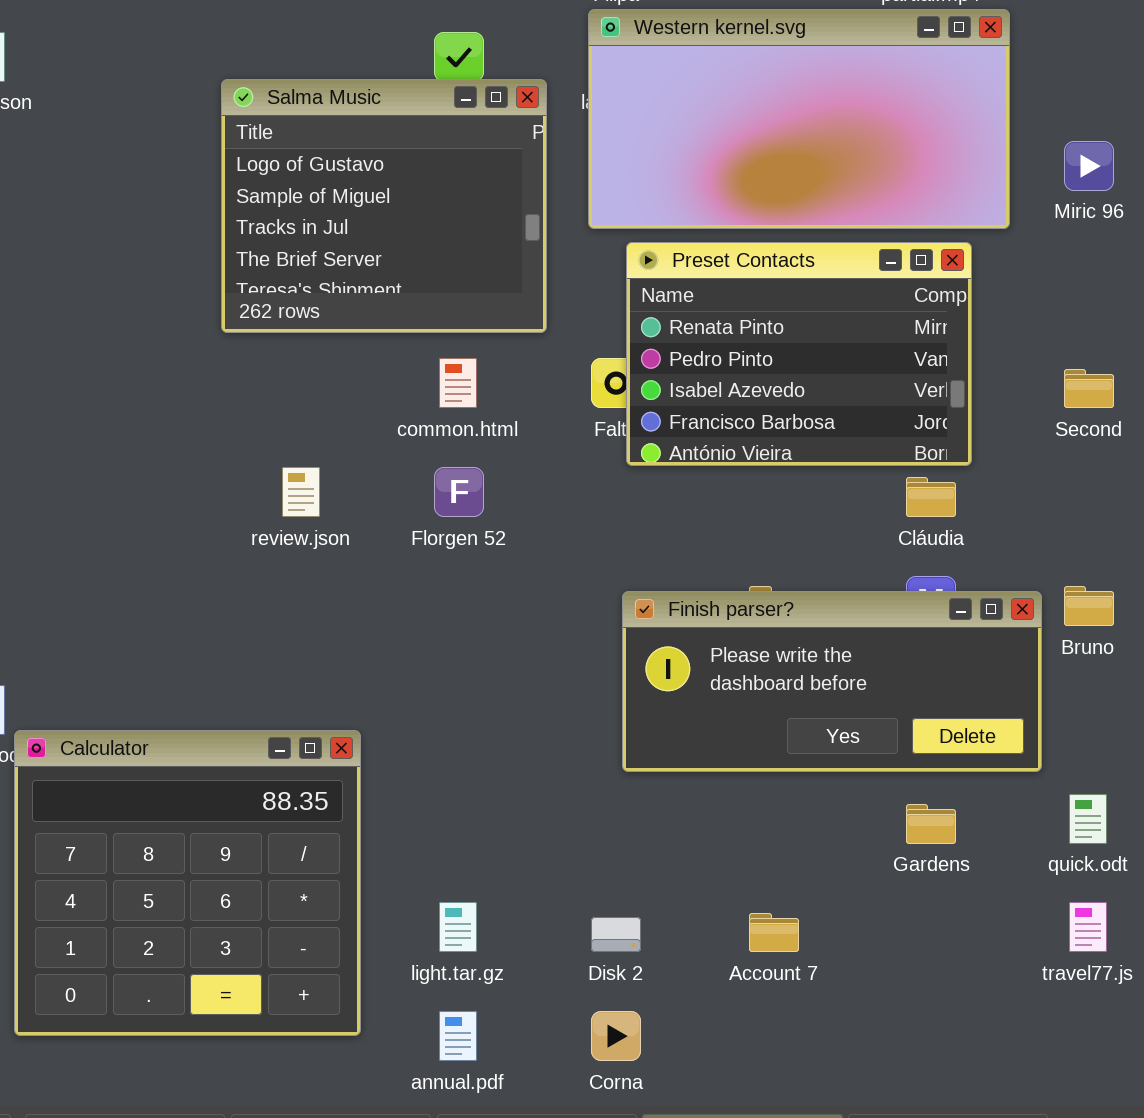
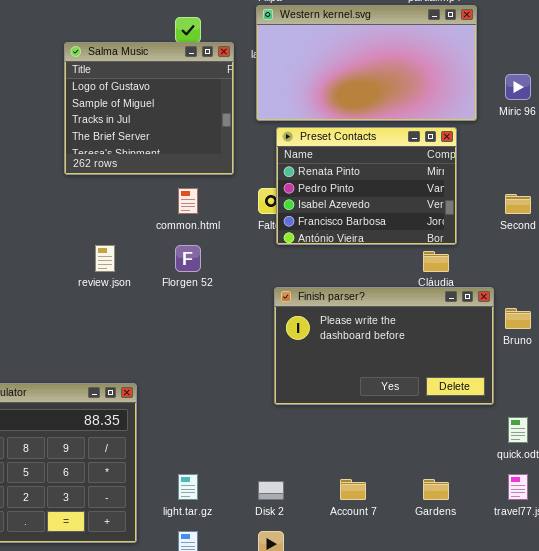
Finish parser?: [622,591,1042,772] -> [274,287,494,405], resized
Gardens: [906,804,956,844] -> [423,479,449,500], moved

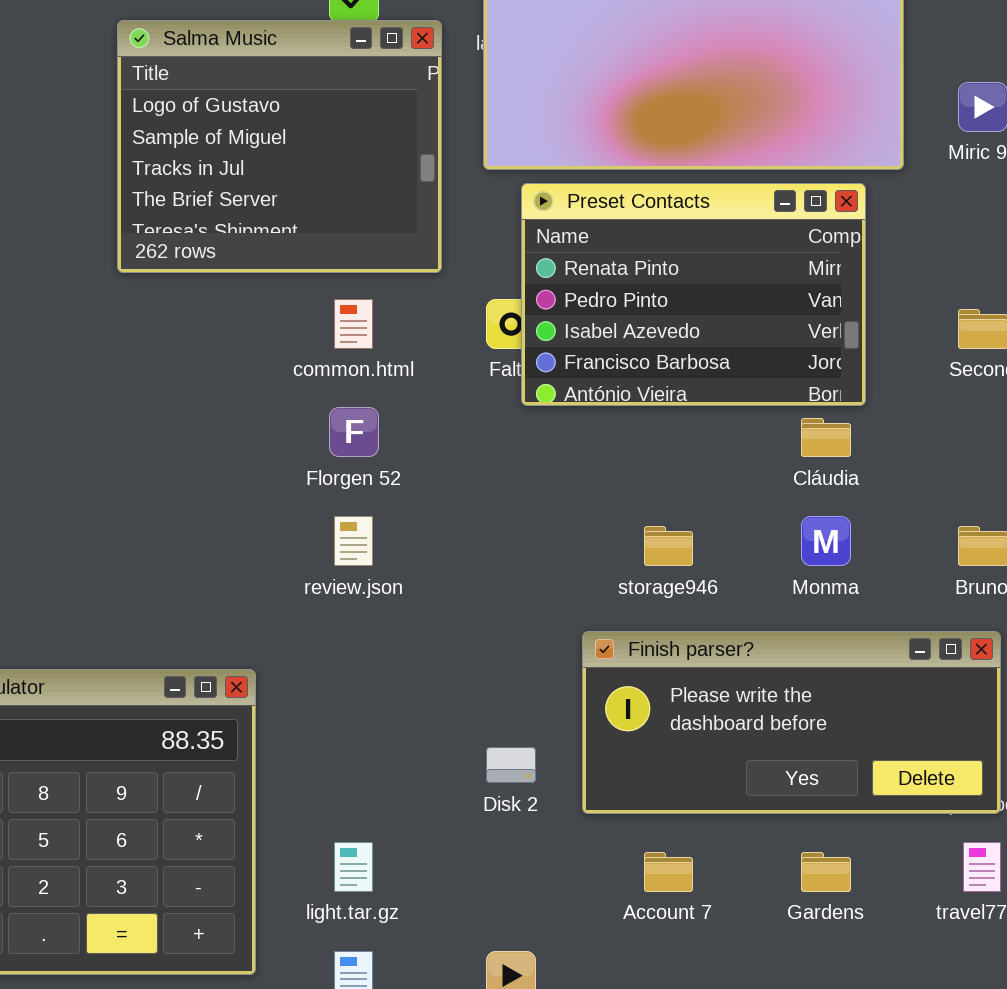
review.json: [95,245,115,272] -> [334,516,373,566], moved
Finish parser?: [274,287,494,405] -> [582,631,1001,814], moved, resized
Disk 2: [258,481,284,500] -> [486,747,536,783], moved

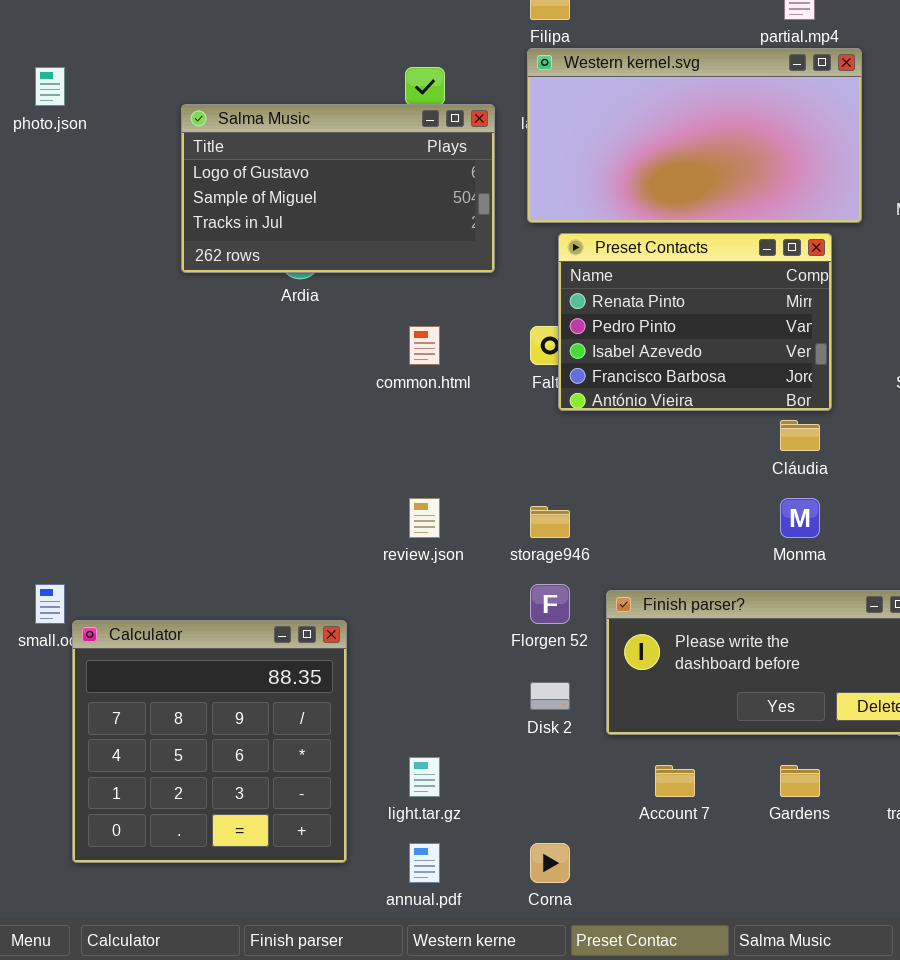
Salma Music: [117,20,442,273] -> [181,104,495,273], resized
Florgen 52: [329,407,379,457] -> [530,584,570,624], moved
storage946: [644,526,693,566] -> [530,506,570,538], moved

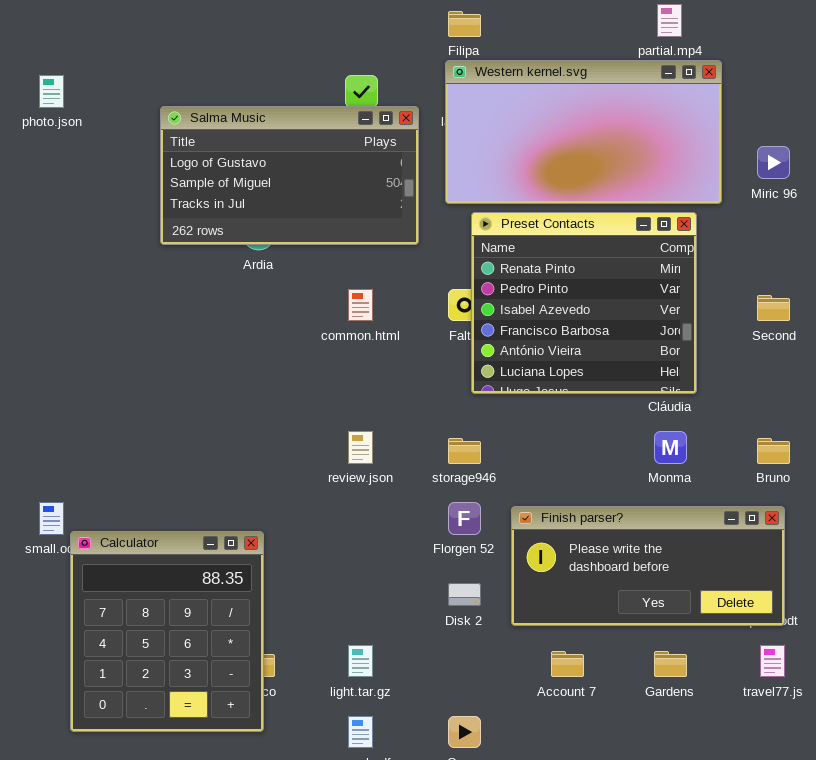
Preset Contacts: [558,233,832,411] -> [471,212,697,394], resized
Calculator: [72,620,347,863] -> [70,531,264,732], resized

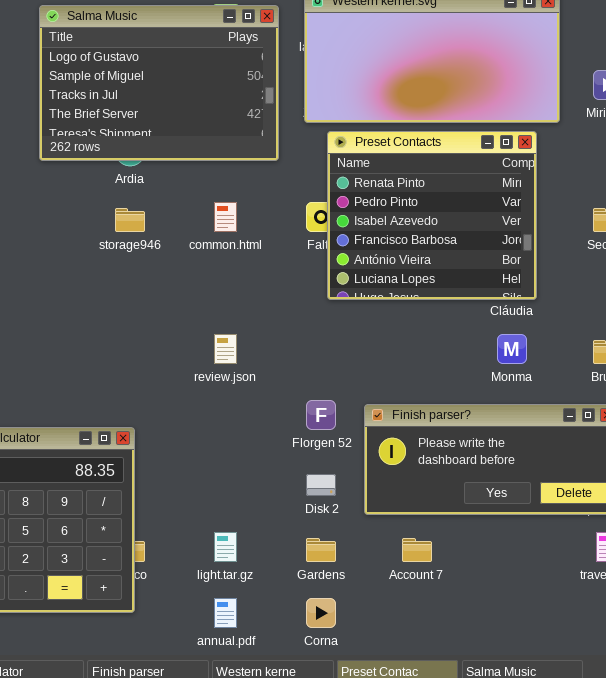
Salma Music: [160,106,419,245] -> [39,5,279,161], resized
storage946: [448,438,481,464] -> [115,208,145,232], moved
Gardens: [654,651,687,677] -> [306,538,336,562], moved

